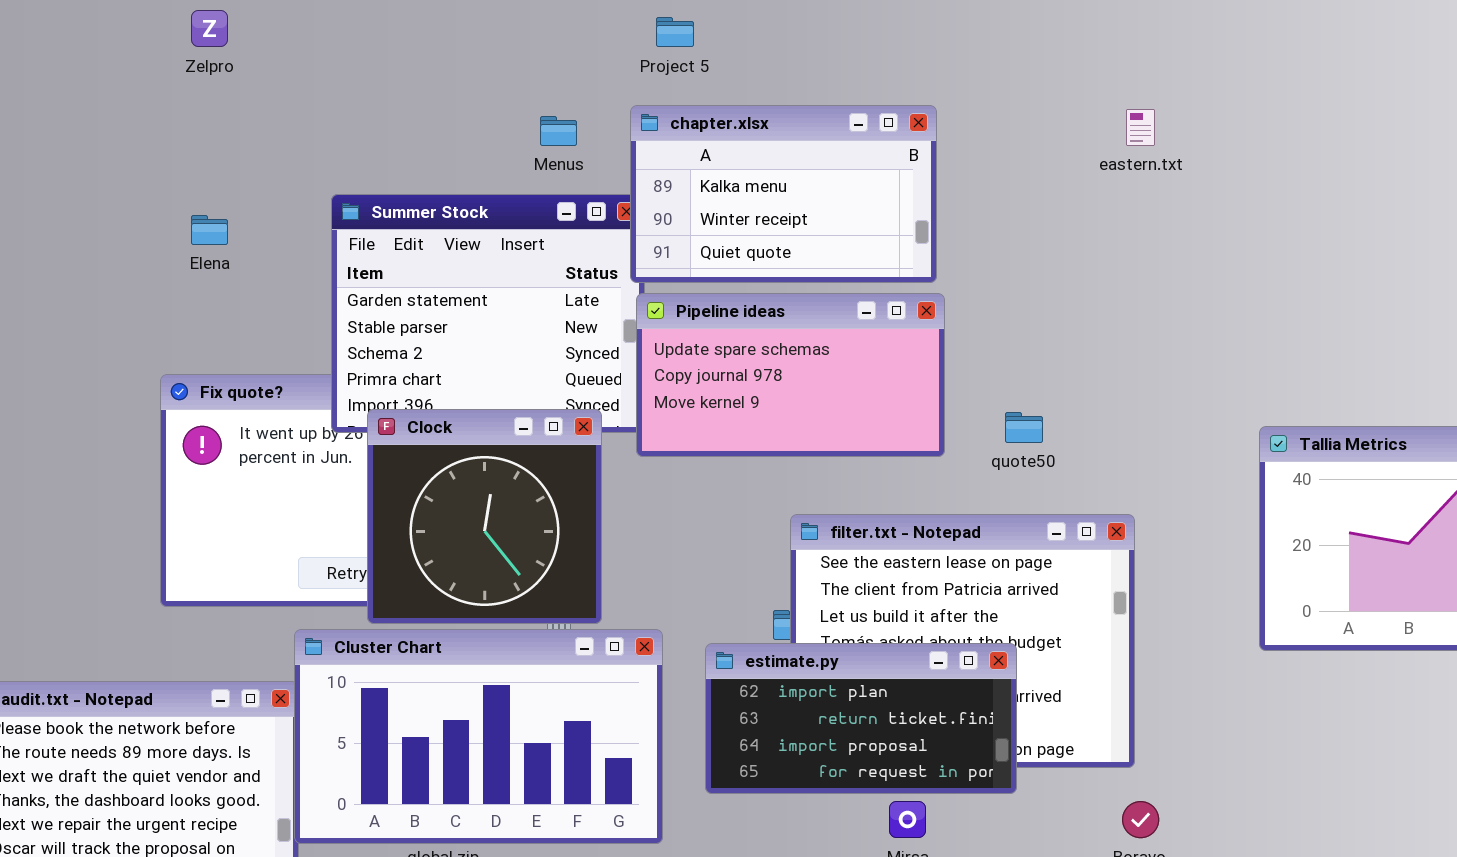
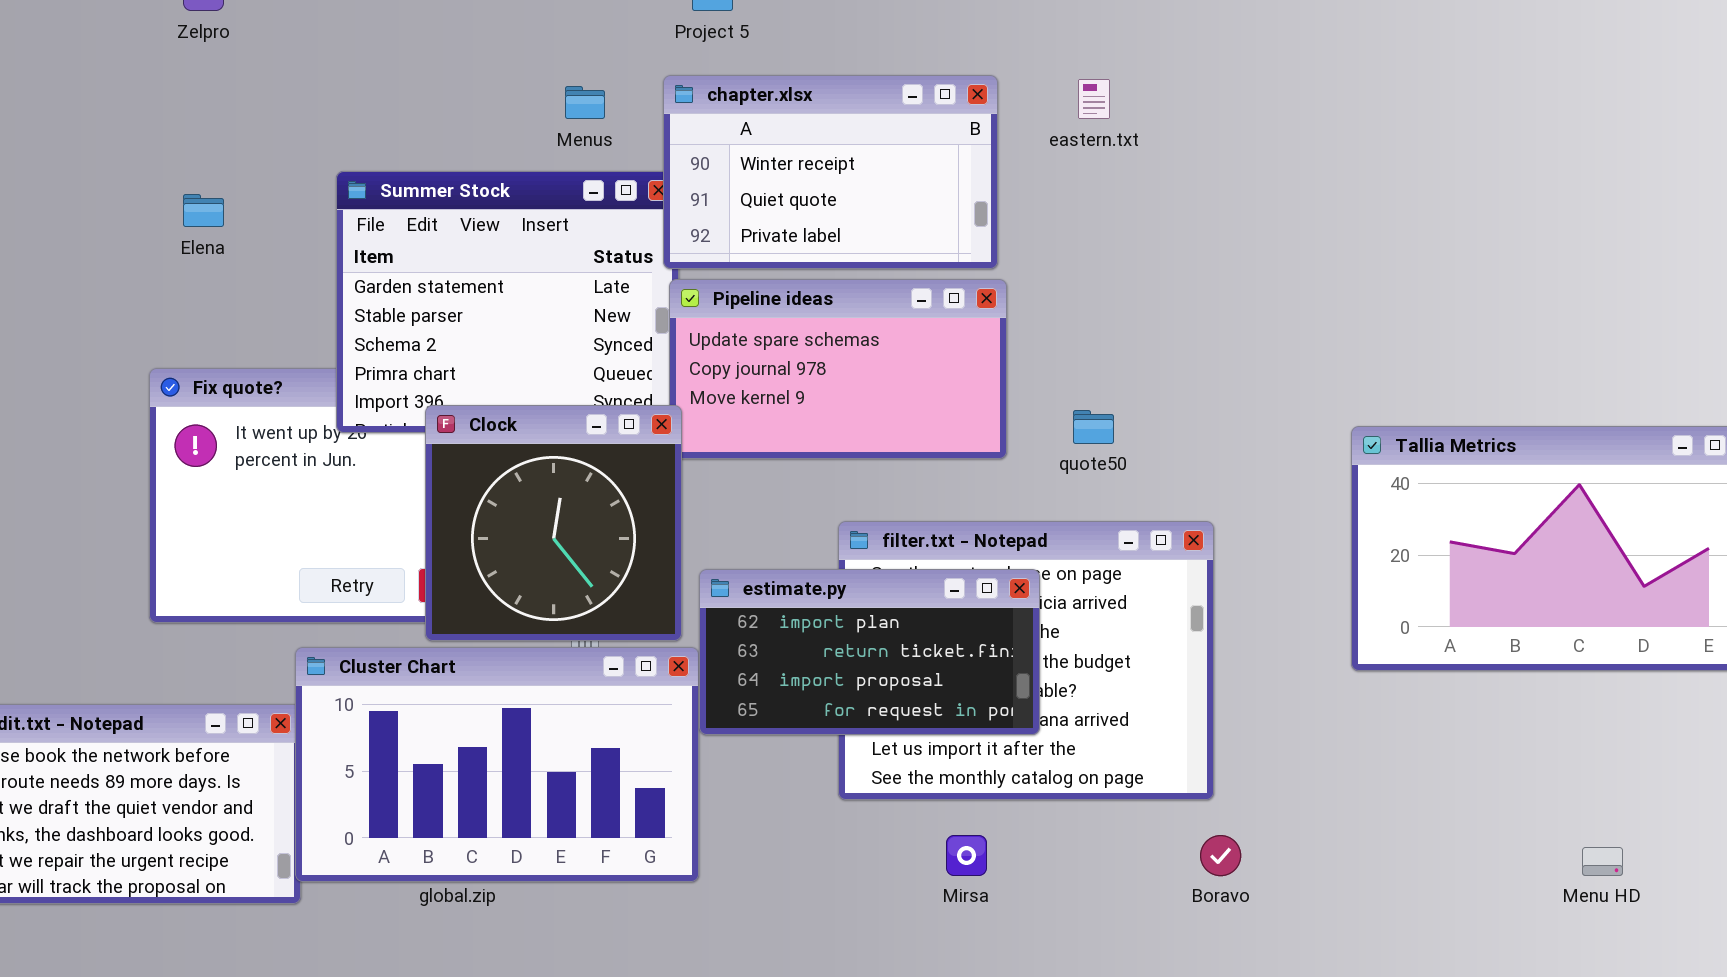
chapter.xlsx: [630,105,937,283] -> [663,75,998,269], scrolled down 1 row
eastern.txt: [1126,109,1155,146] -> [1078,79,1110,119], moved
Clock: [367,409,602,624] -> [425,405,682,641], moved
estimate.py: [705,643,1017,794] -> [699,569,1040,735], moved

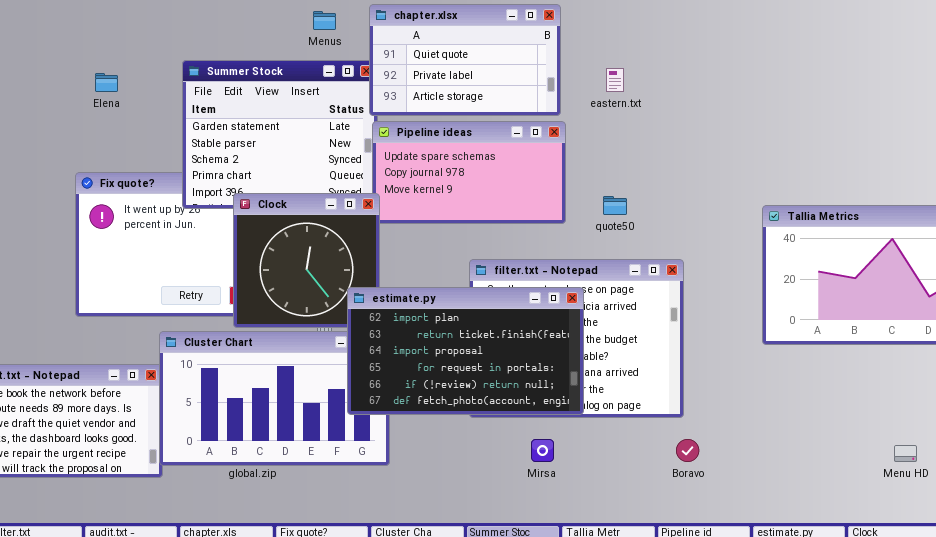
chapter.xlsx: [663,75,998,269] -> [369,4,561,116], scrolled down 1 row
eastern.txt: [1078,79,1110,119] -> [606,68,624,92], moved
estimate.py: [699,569,1040,735] -> [347,287,584,415], resized

